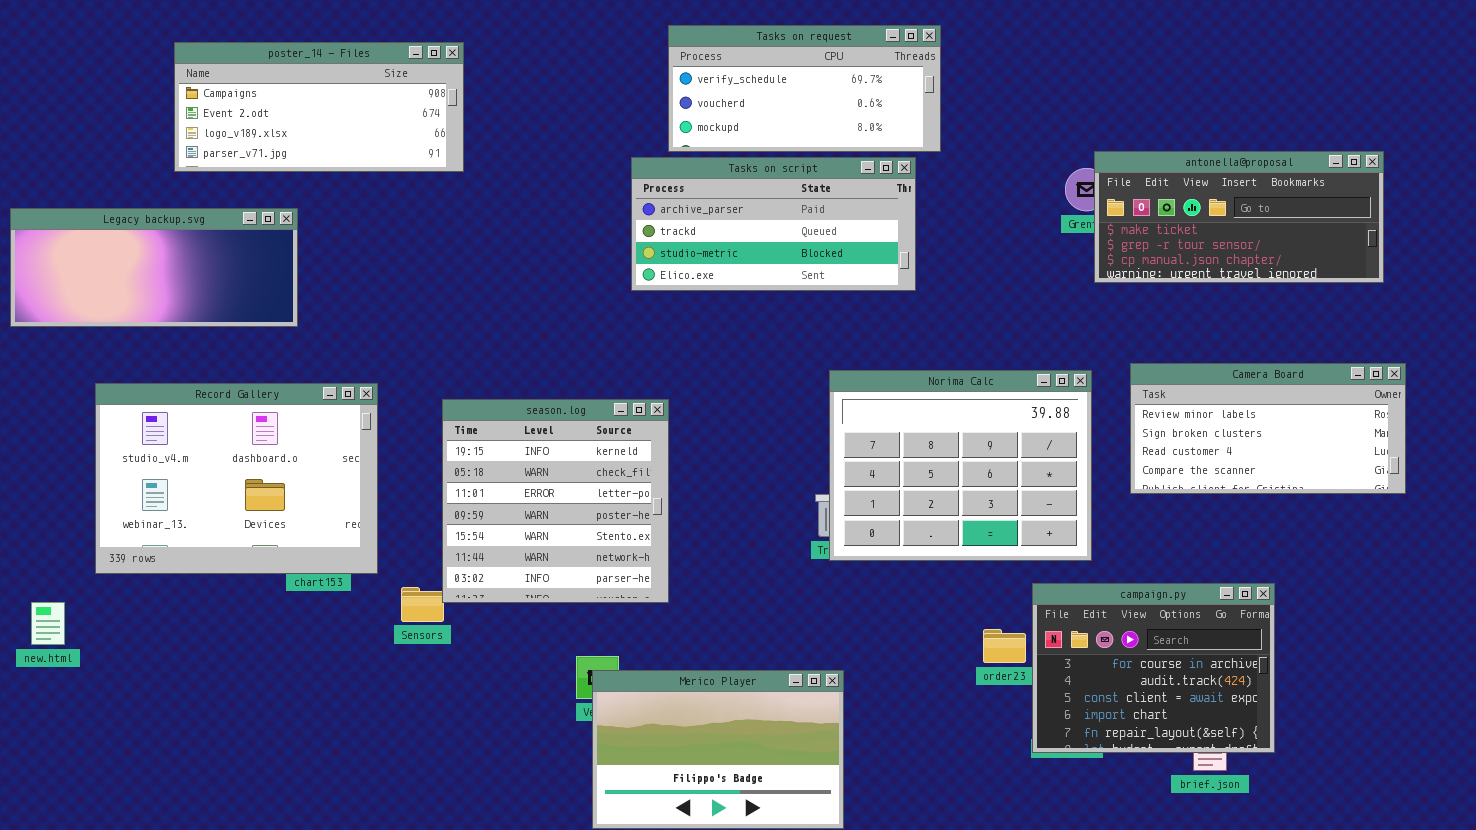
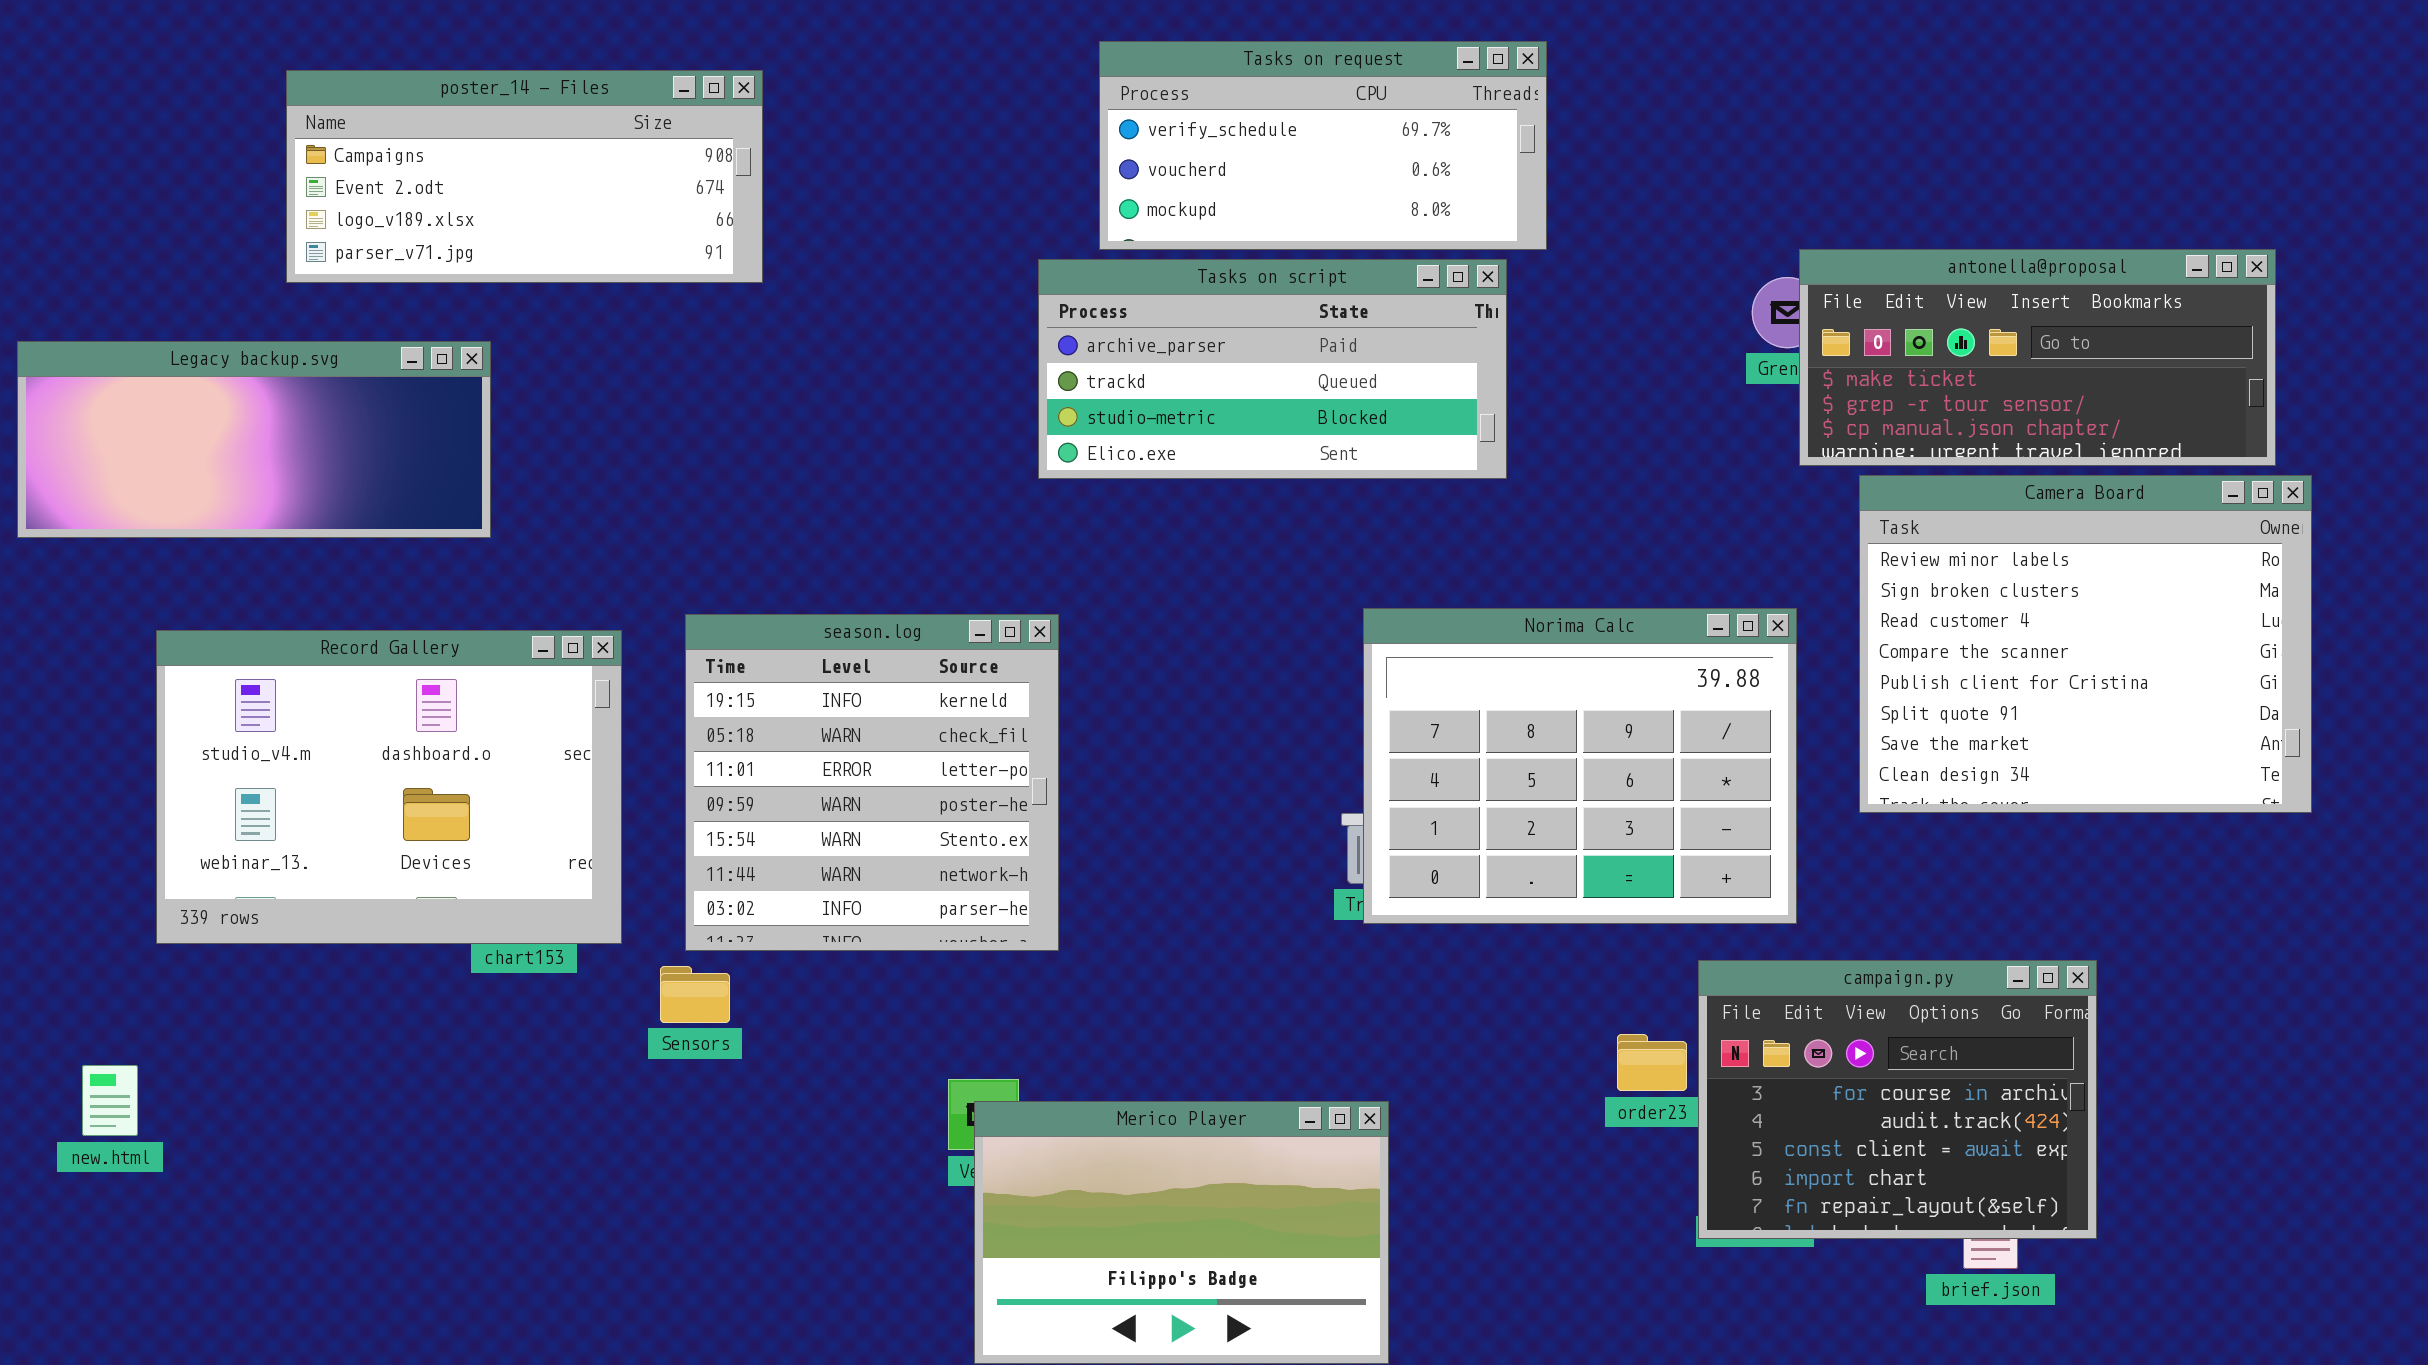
Camera Board: [1130,363,1406,494] -> [1859,475,2312,813], resized
season.log: [442,399,669,603] -> [685,614,1059,951], moved
new.html: [31,602,65,645] -> [82,1065,138,1136], moved

